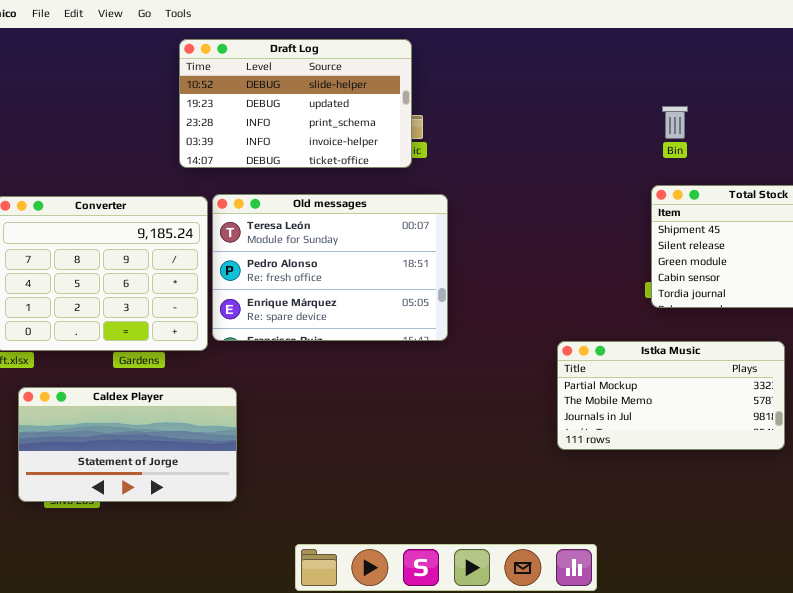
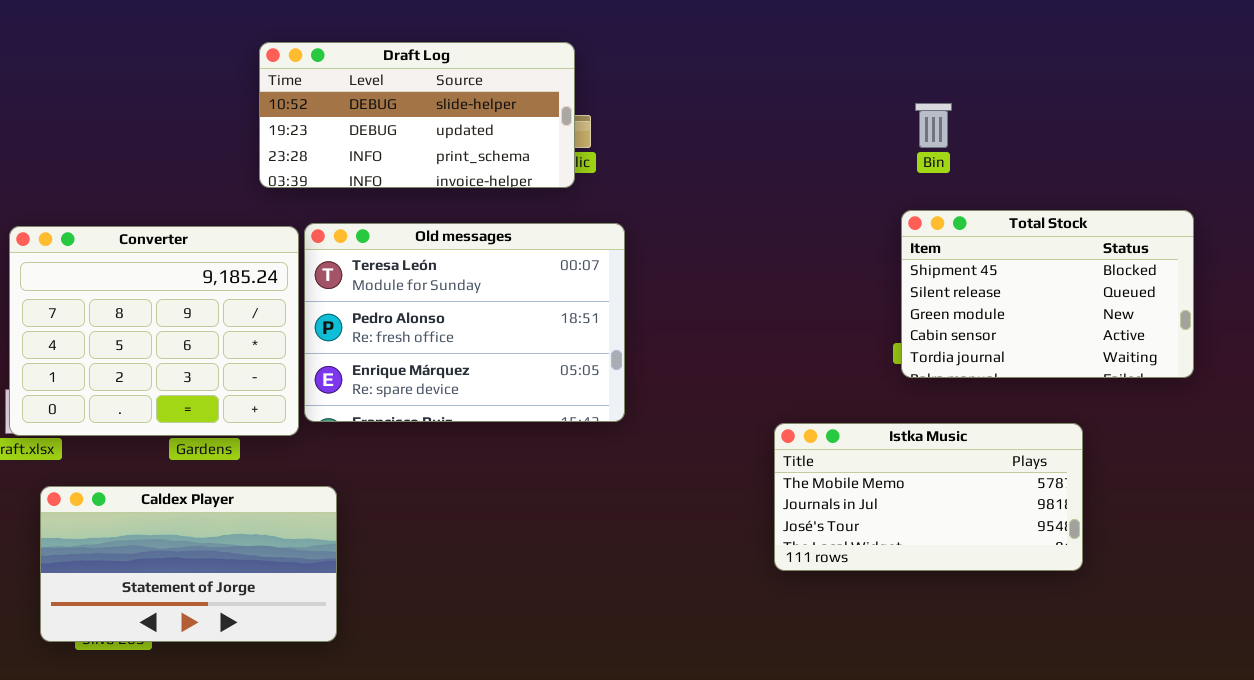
Draft Log: [179,39,412,168] -> [259,42,575,188], resized
Istka Music: [557,341,785,450] -> [774,423,1083,571], scrolled down 1 row

